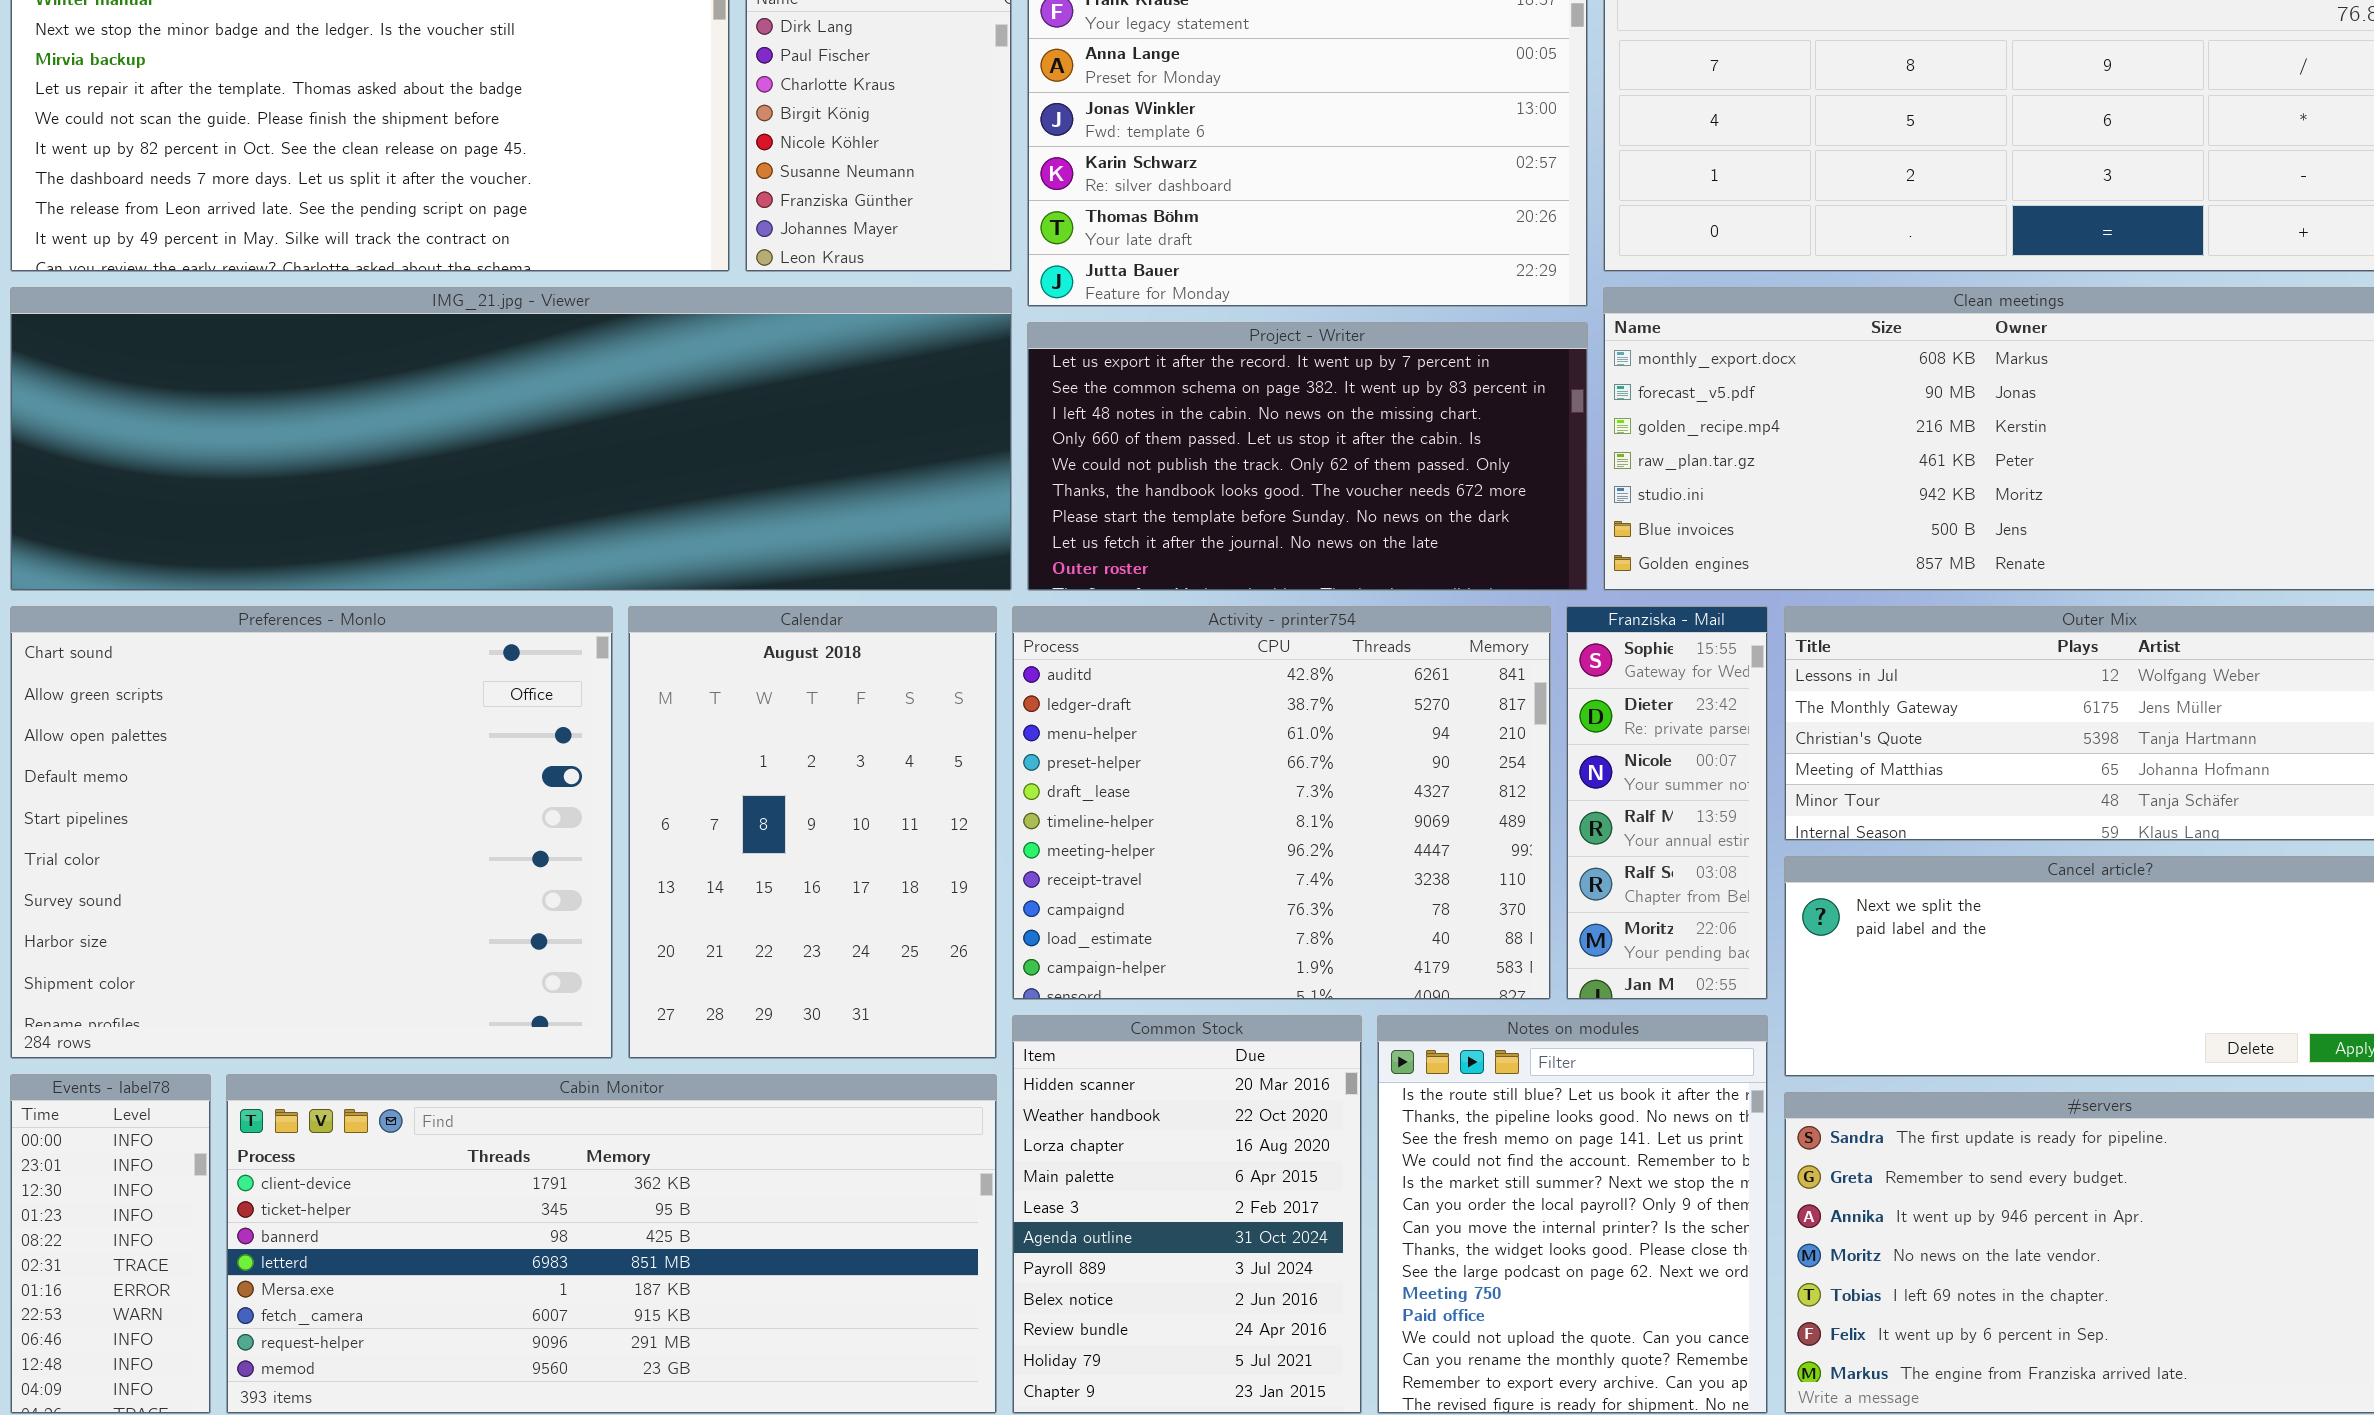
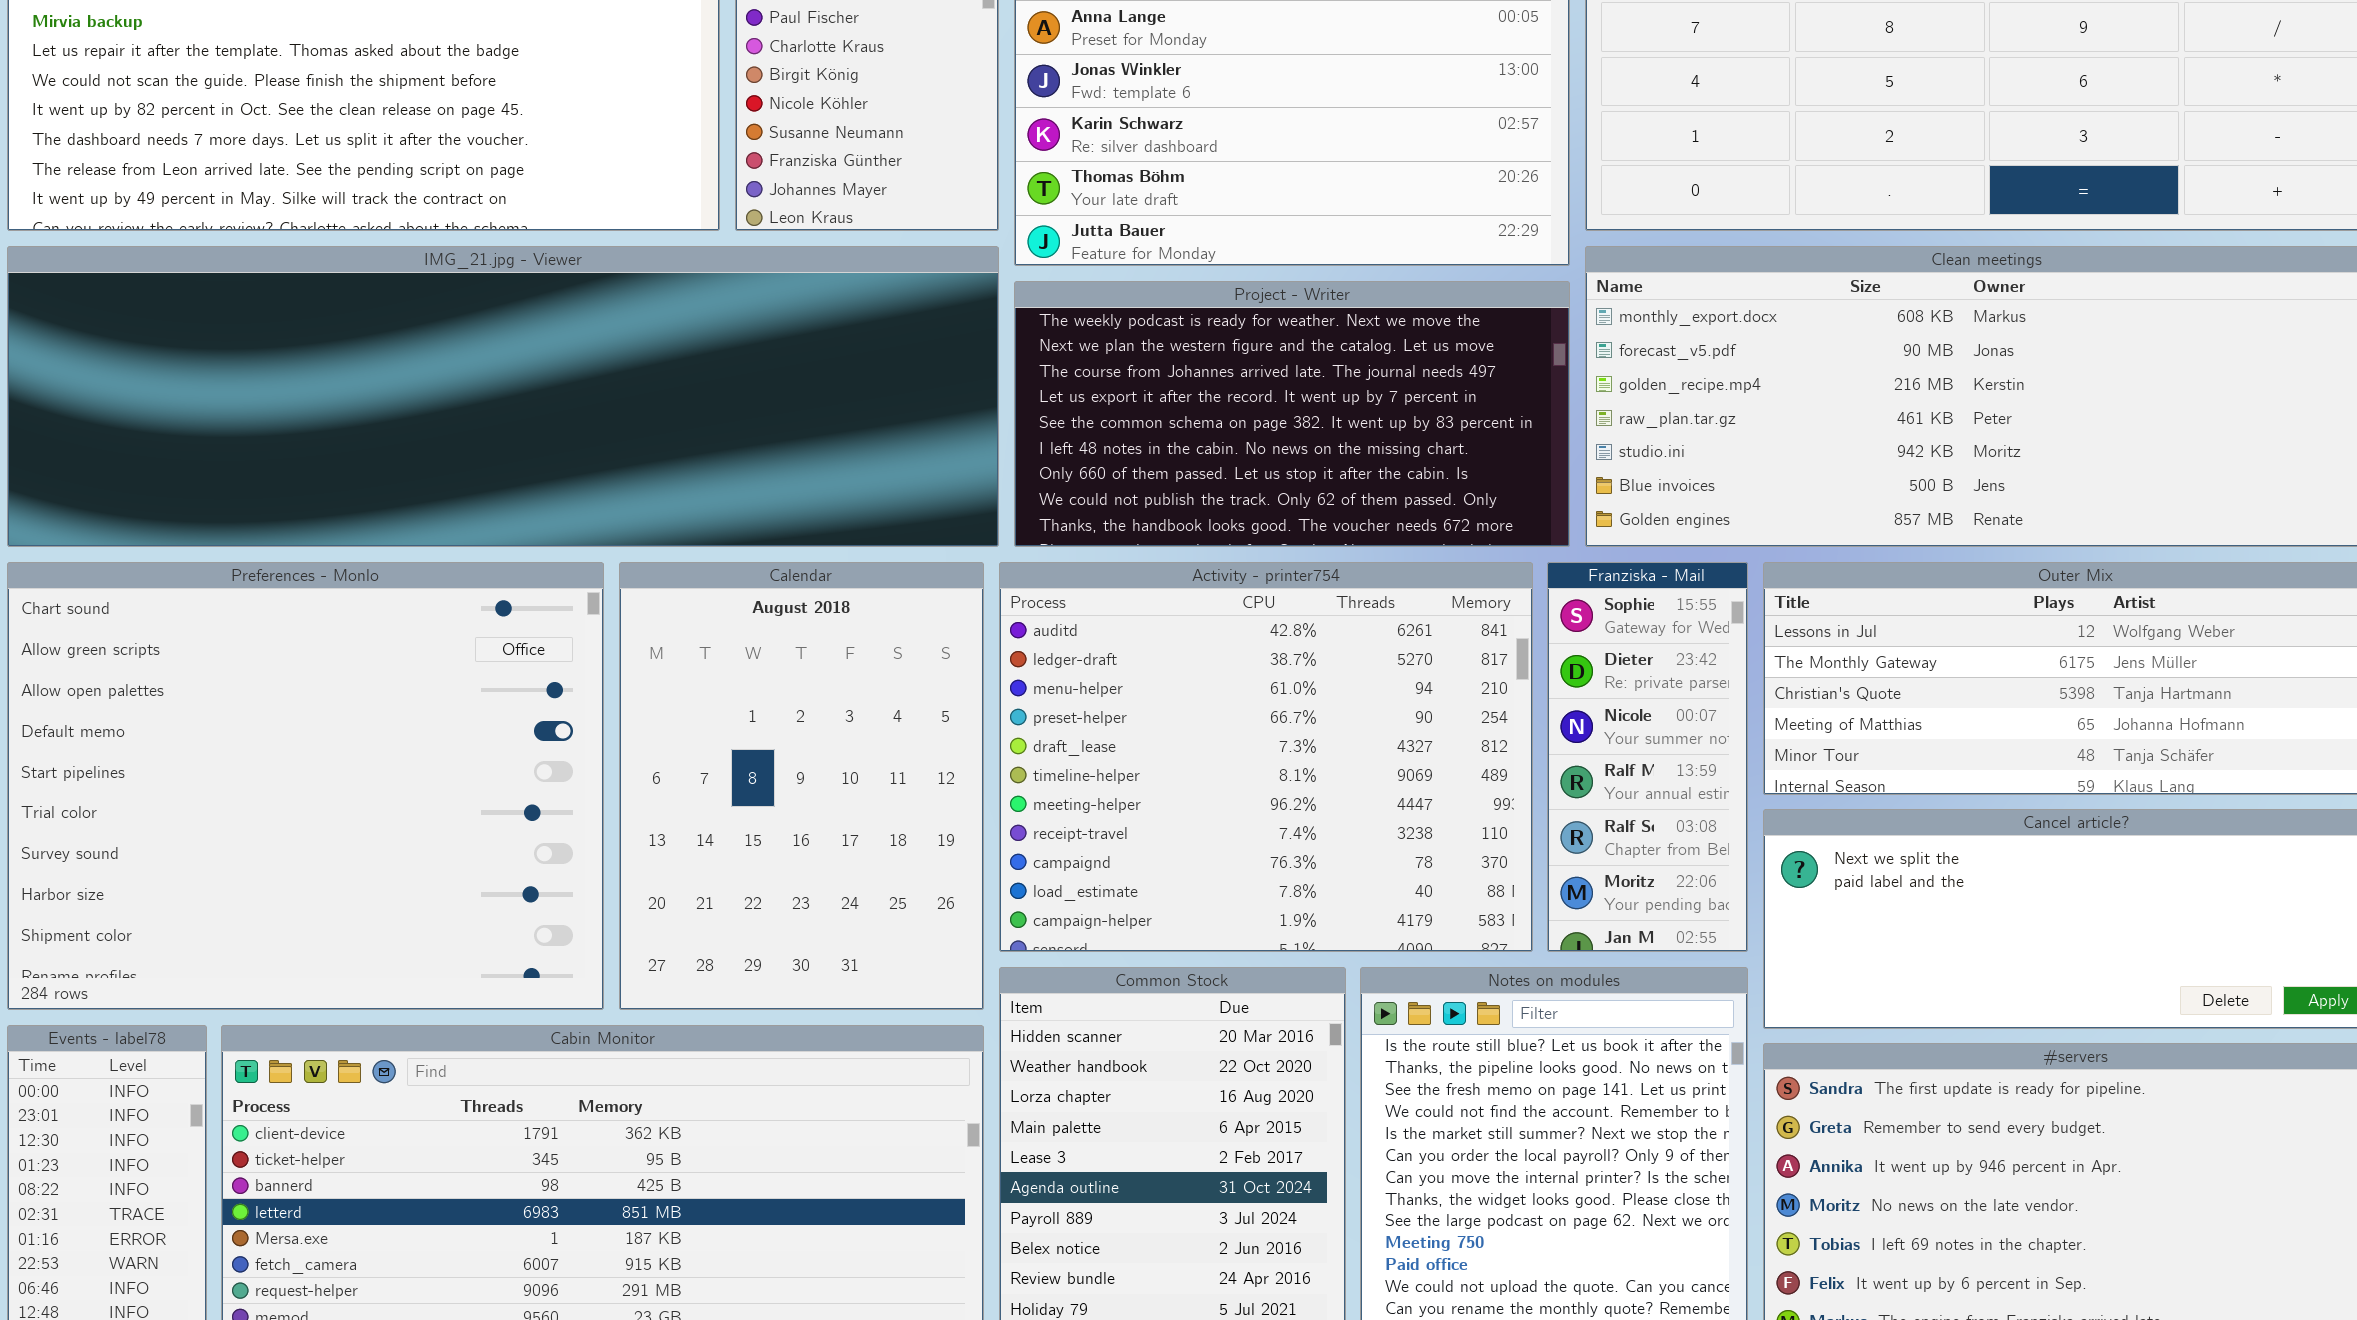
Project - Writer: [1027,322,1588,591] -> [1014,281,1570,547], scrolled up 3 rows

